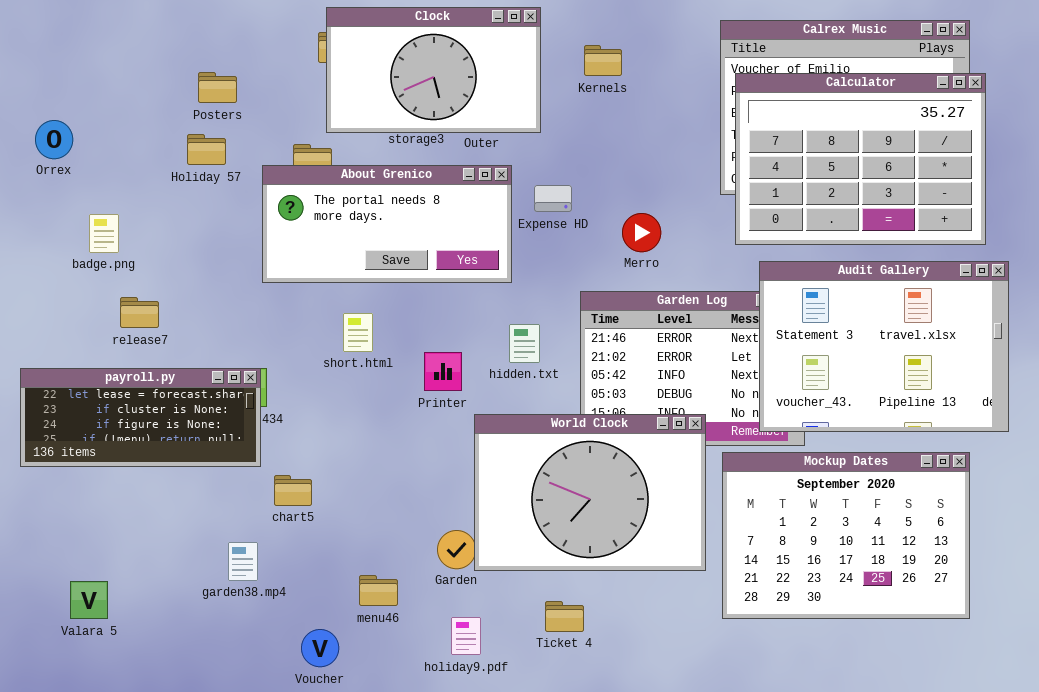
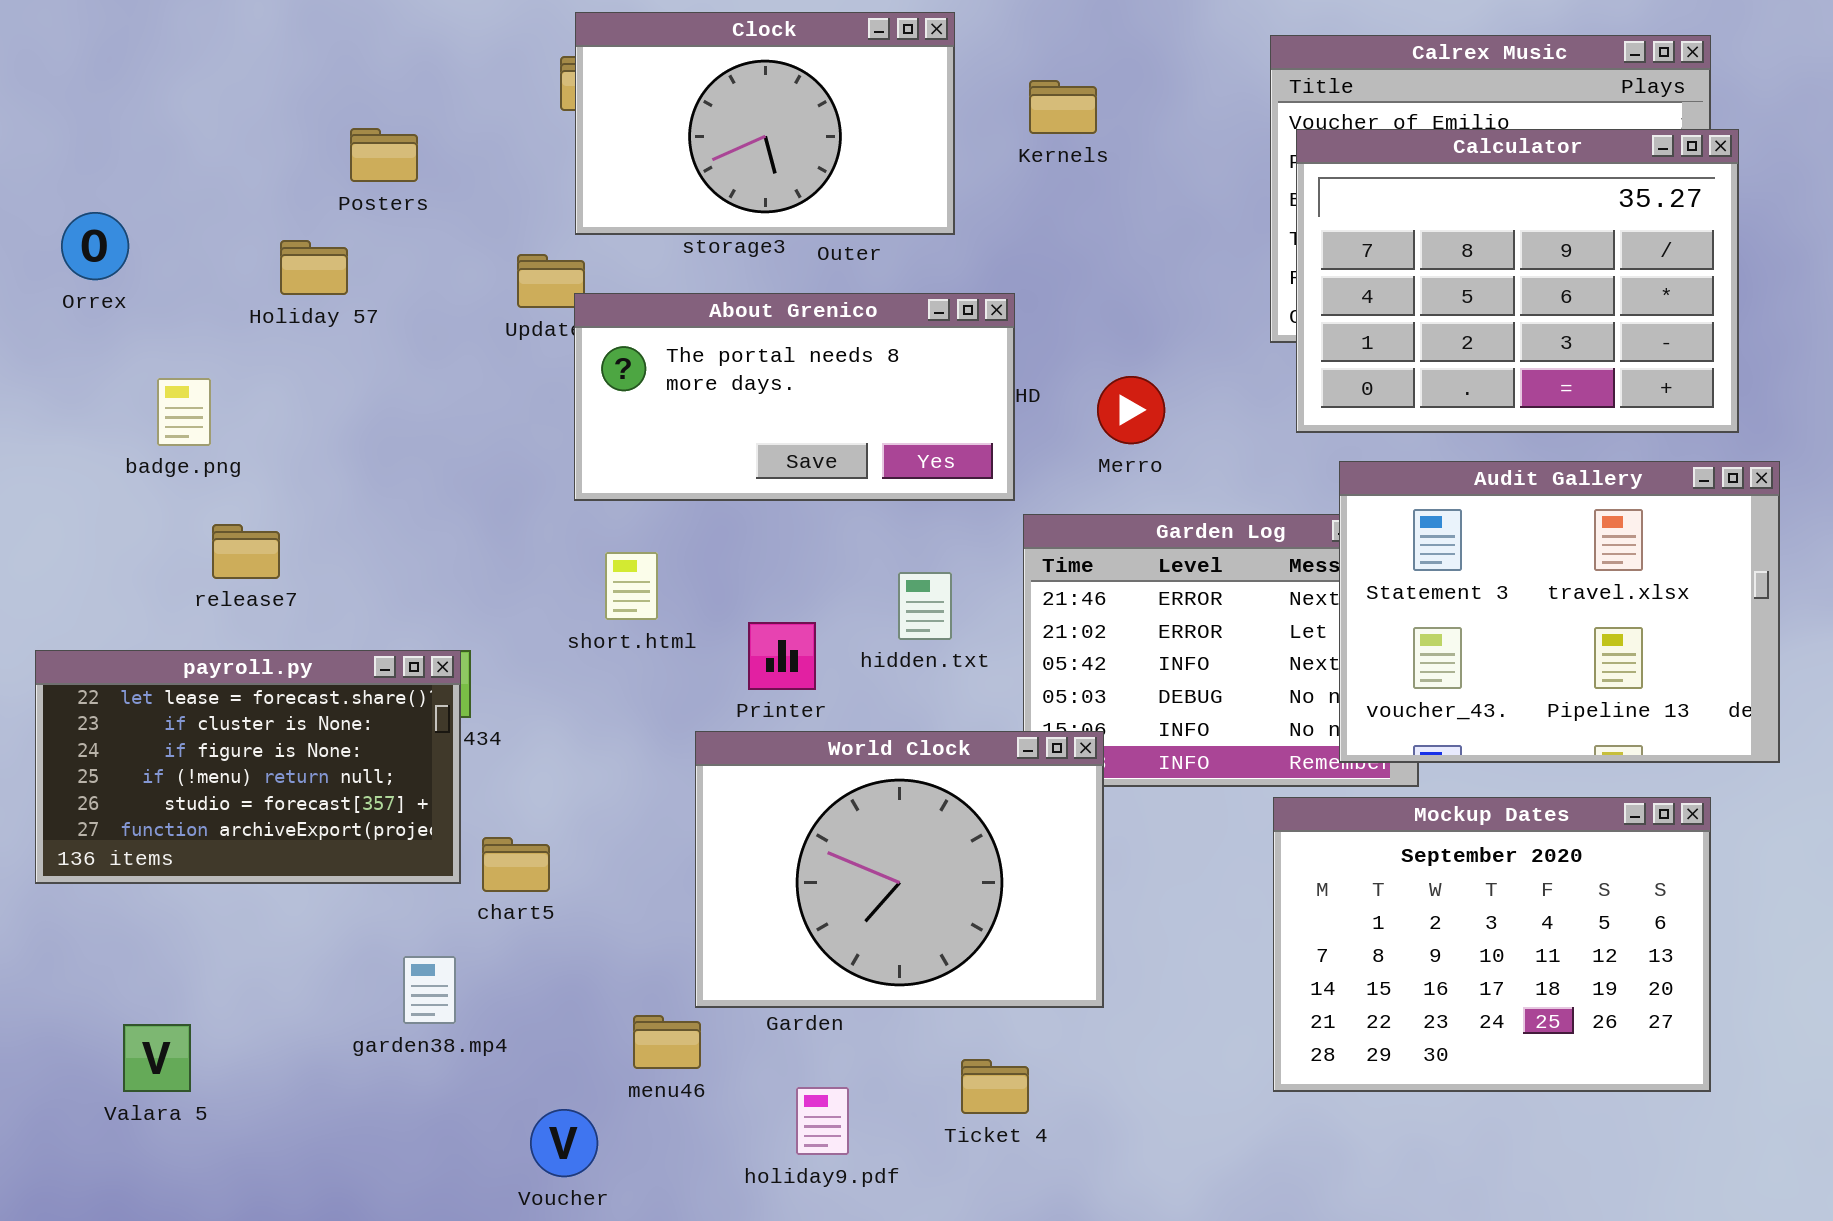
Holiday 57: [187,134,226,165] -> [280,240,348,295], moved
About Grenico: [262,165,512,283] -> [574,293,1015,501], moved
payroll.py: [20,368,261,467] -> [35,650,461,884], resized
World Clock: [474,414,706,571] -> [695,731,1104,1008], moved

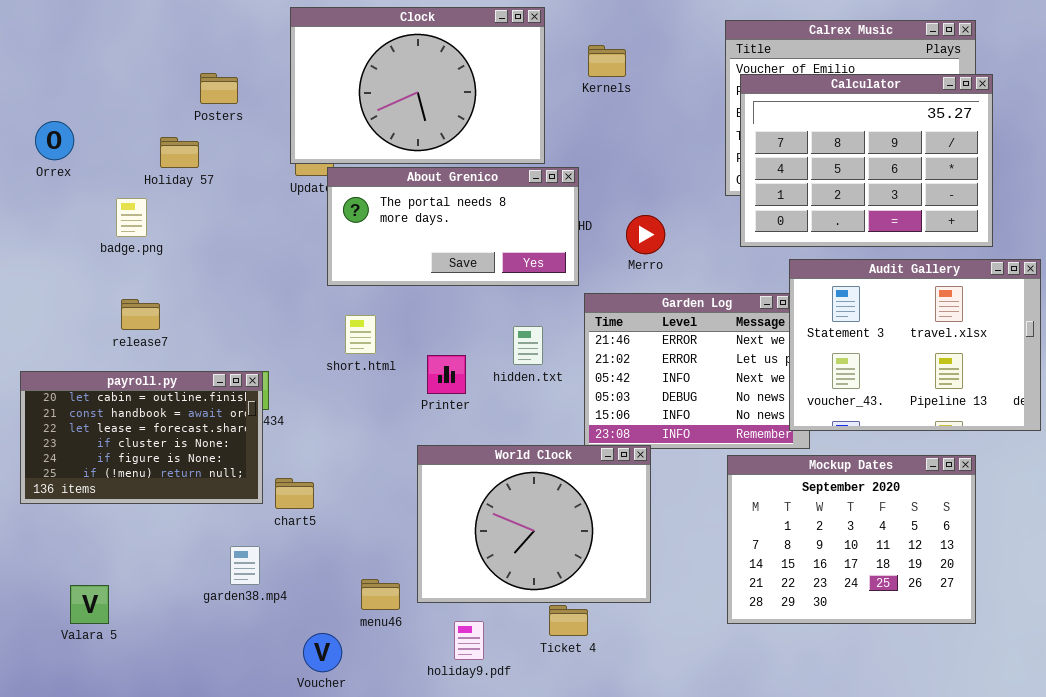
Clock: [575,12,955,235] -> [290,7,545,164], resized
badge.png: [157,378,211,446] -> [116,198,147,237], moved
Audit Gallery: [1339,461,1780,763] -> [789,259,1041,431], moved
payroll.py: [35,650,461,884] -> [20,371,263,504], scrolled up 2 rows
World Clock: [695,731,1104,1008] -> [417,445,651,603], moved

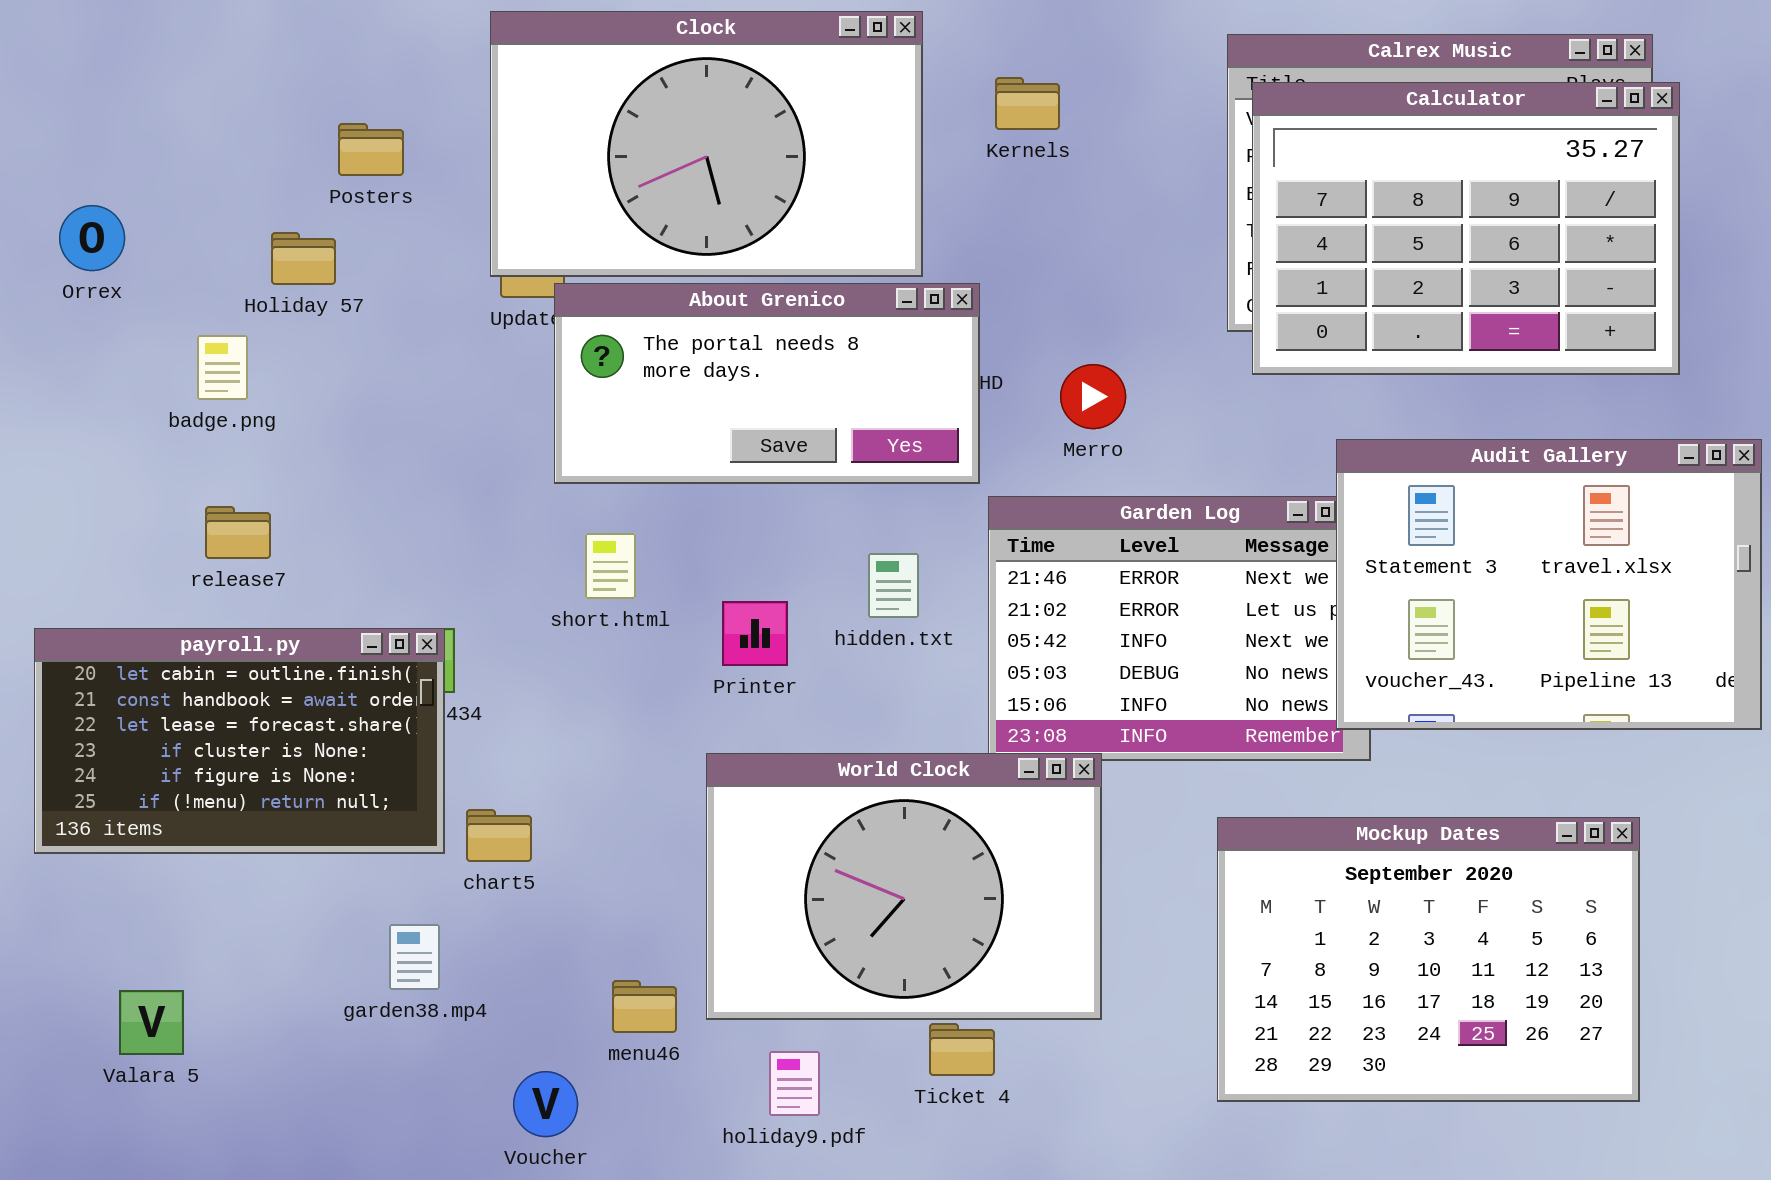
Calculator: [740,74,993,247] -> [1252,82,1680,375], moved
Mockup Dates: [727,455,976,624] -> [1217,817,1640,1102], moved

